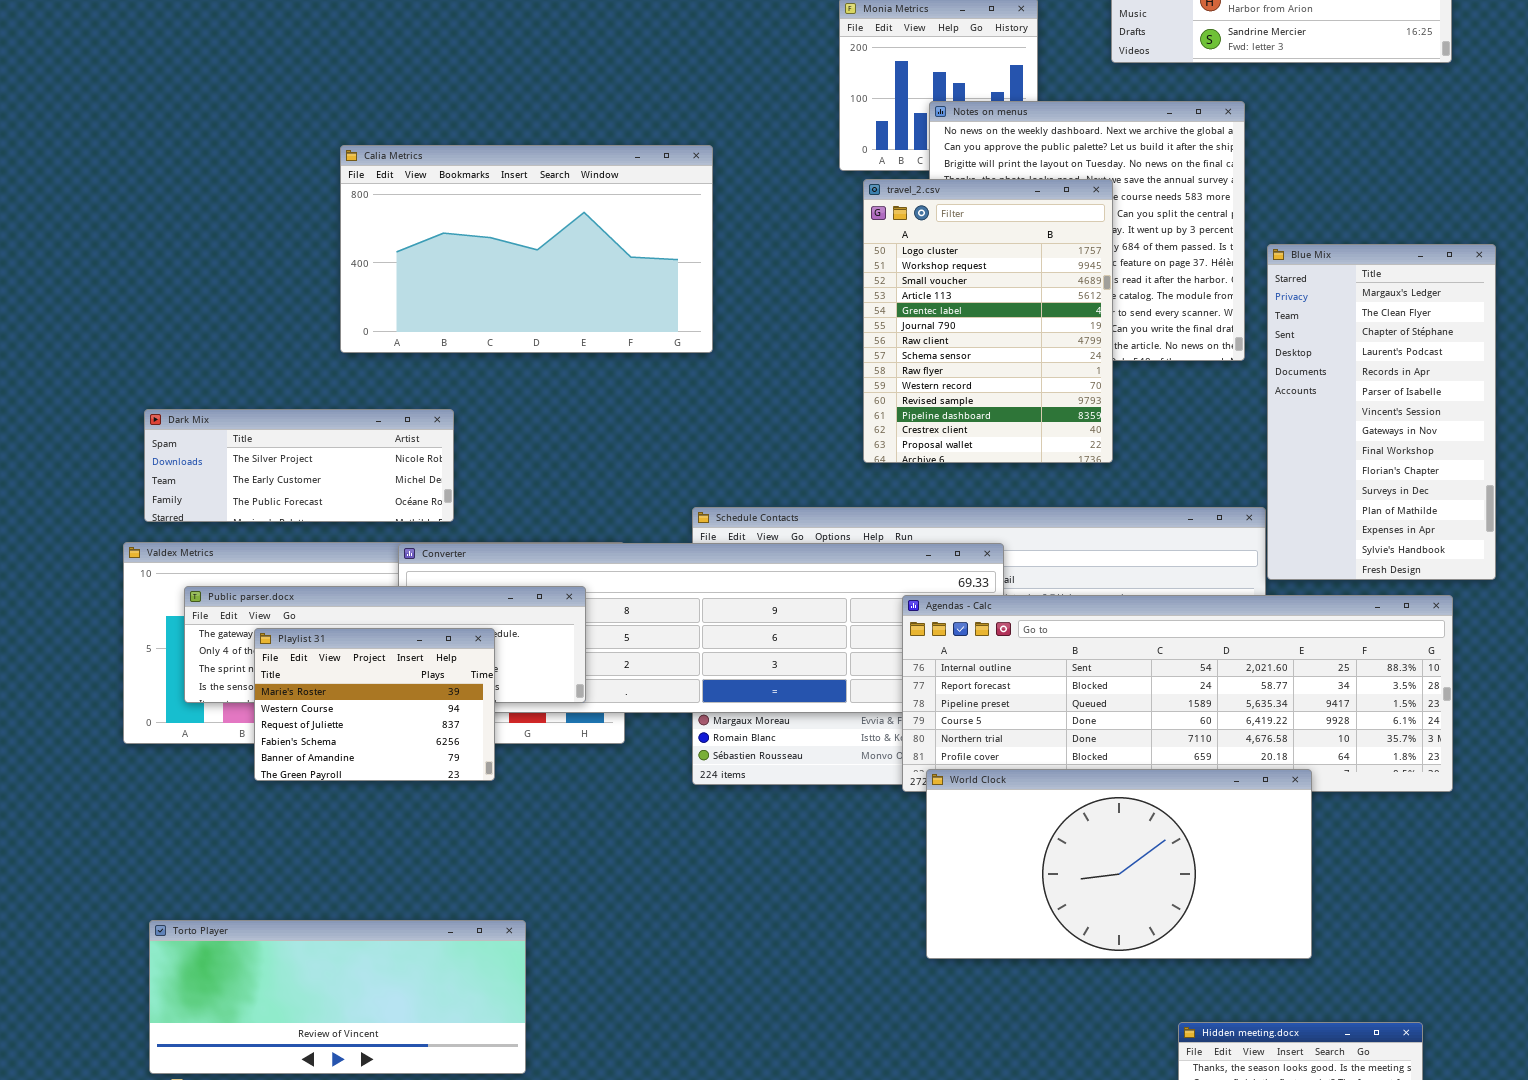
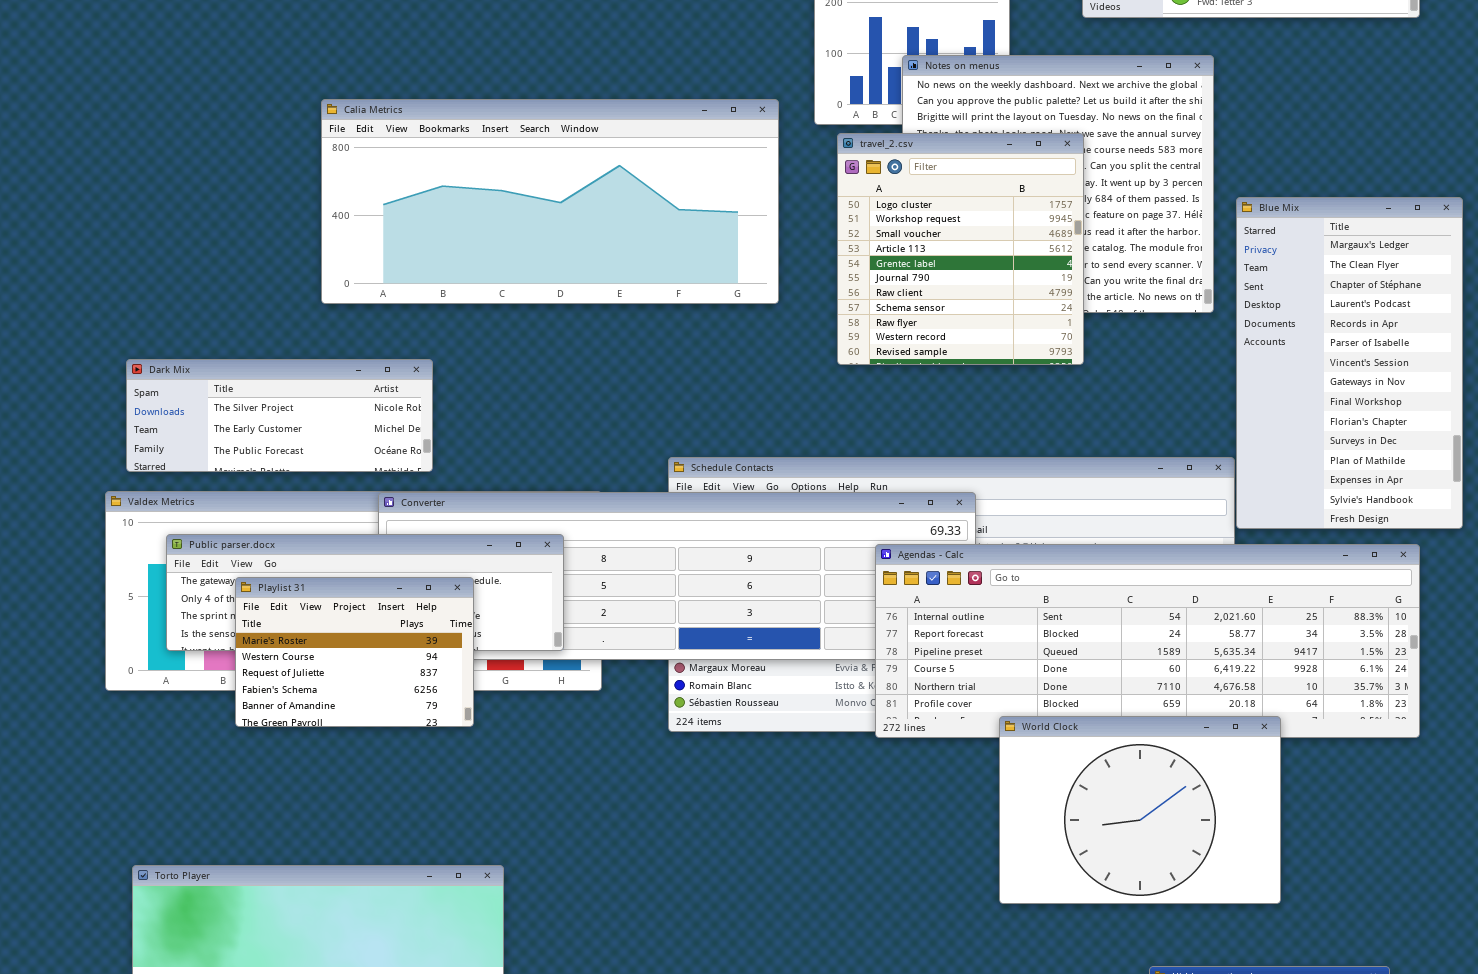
Calia Metrics: [340,145,713,353] -> [321,99,779,304], resized
travel_2.csv: [863,179,1113,463] -> [837,133,1084,365], resized
World Clock: [926,769,1312,959] -> [999,716,1281,904], resized

